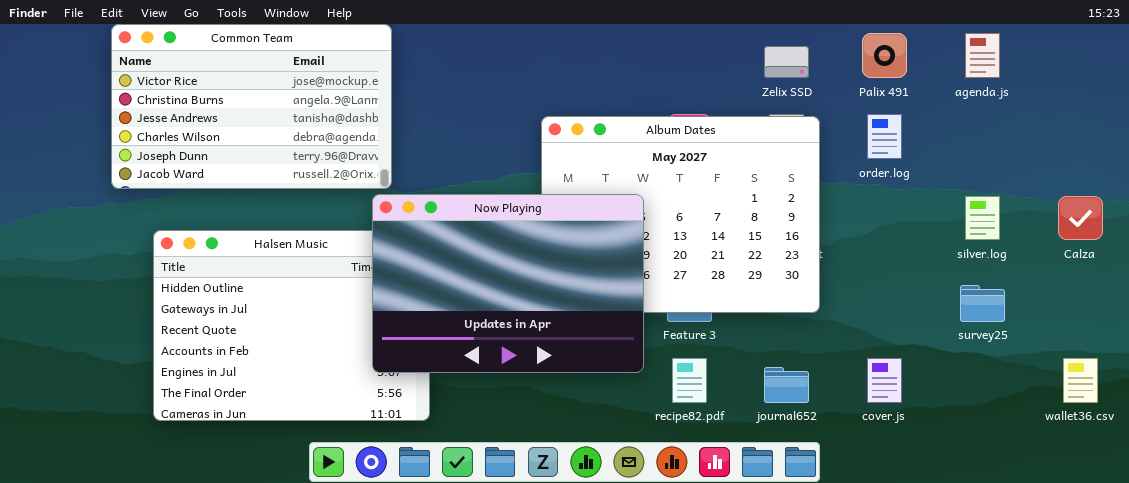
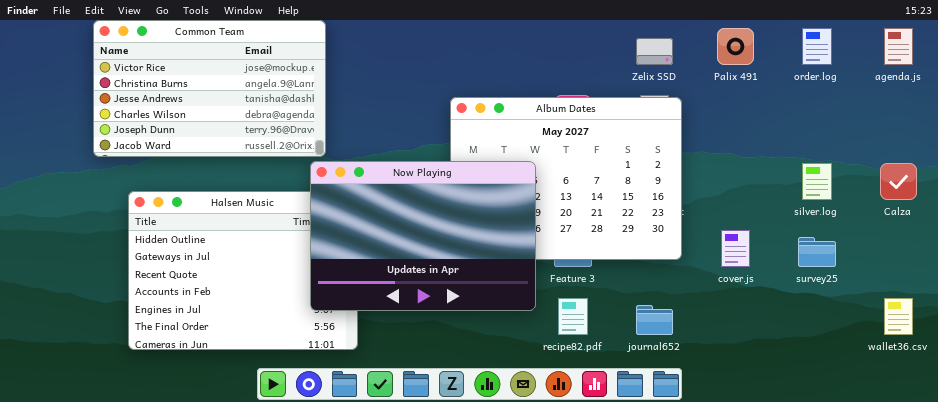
agenda.js: [965,33,1000,78] -> [884,28,913,65], moved
order.log: [867,114,902,159] -> [802,28,832,65], moved
cover.js: [867,358,902,403] -> [721,230,750,267], moved

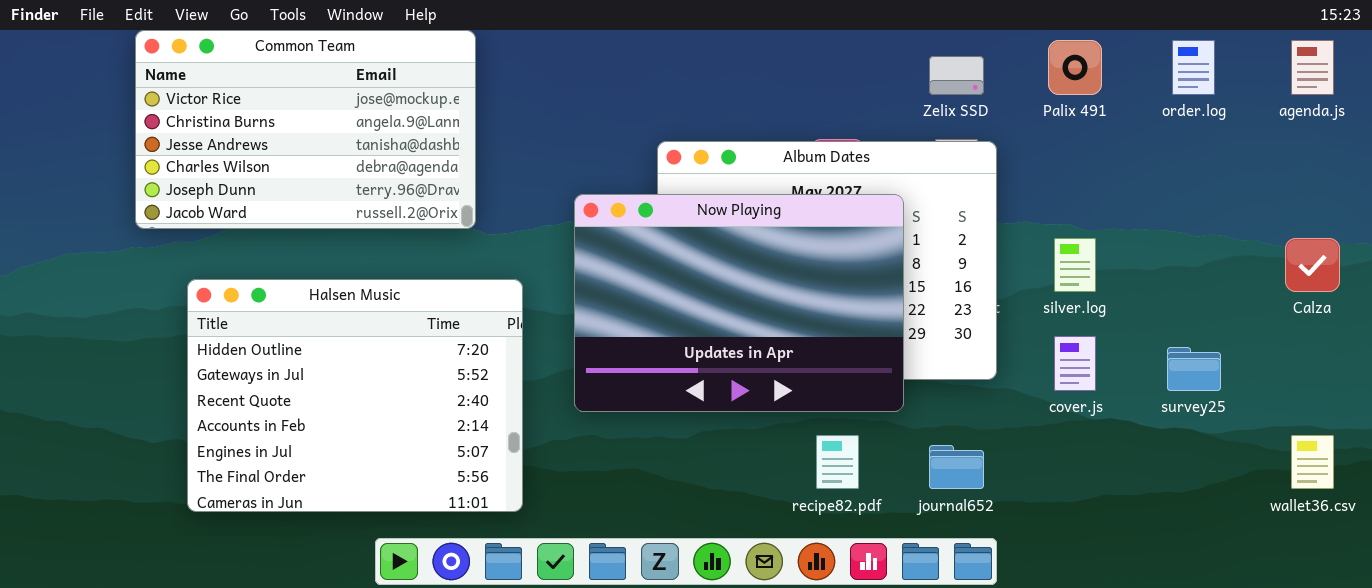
Now Playing: [310,161,536,311] -> [574,194,904,412], moved
silver.log: [802,163,832,200] -> [1054,238,1096,292], moved

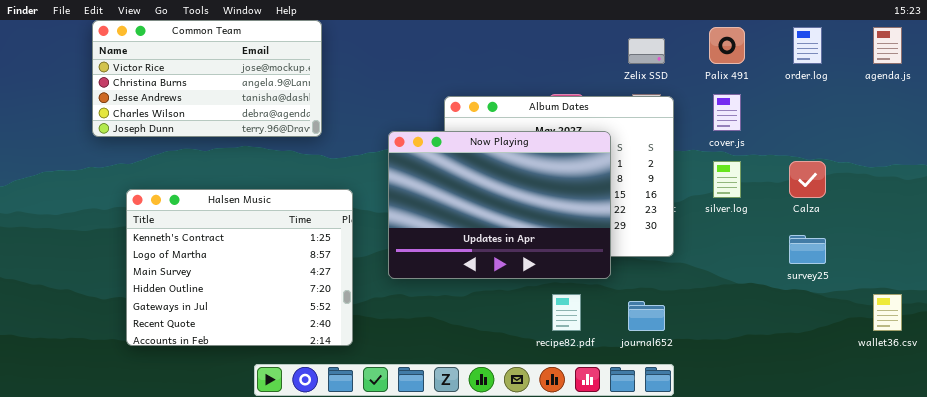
Common Team: [135,30,476,229] -> [92,20,322,137], resized
Calza: [1285,238,1340,292] -> [789,161,826,198], moved
Halsen Music: [187,279,523,512] -> [126,189,353,346], scrolled up 3 rows
cover.js: [1054,336,1096,391] -> [713,94,741,131], moved

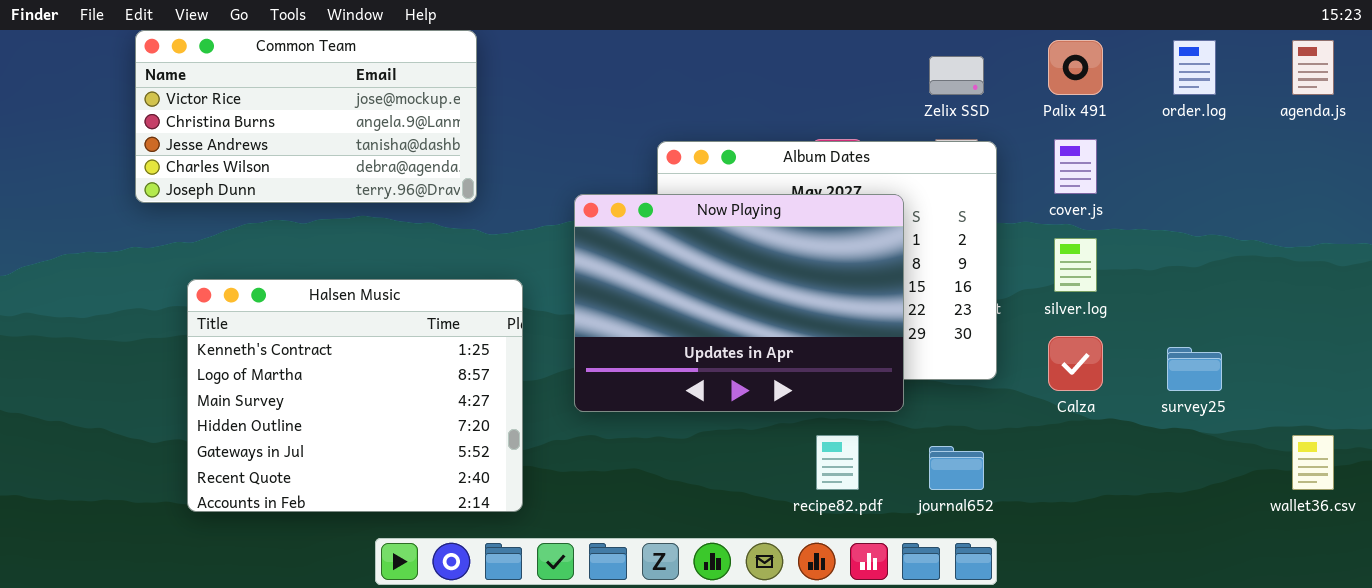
Calza: [789,161,826,198] -> [1048,336,1103,391], moved

